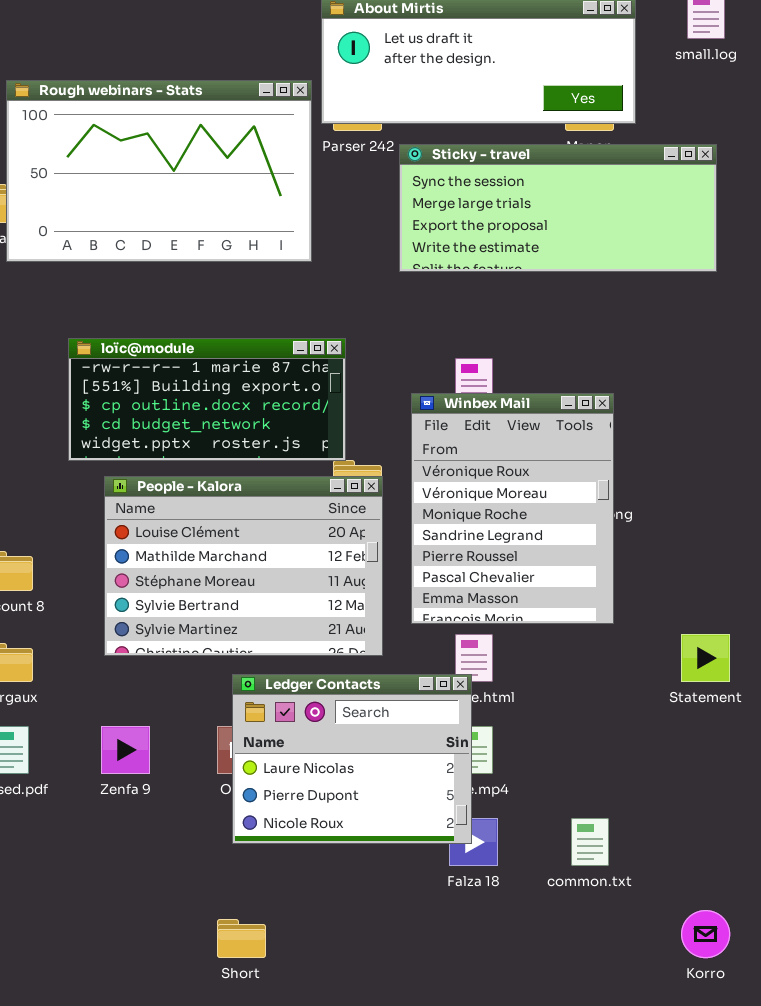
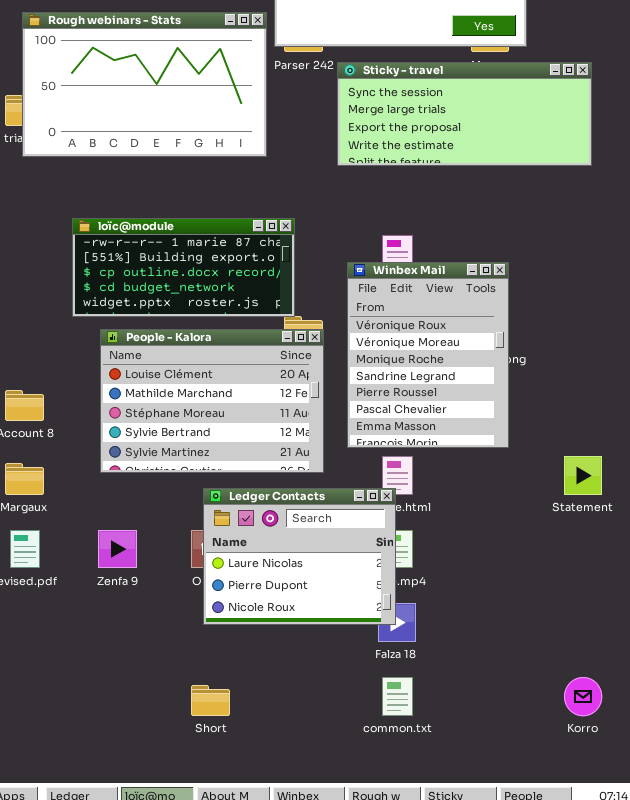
common.txt: [571,818,609,866] -> [382,677,413,716], moved

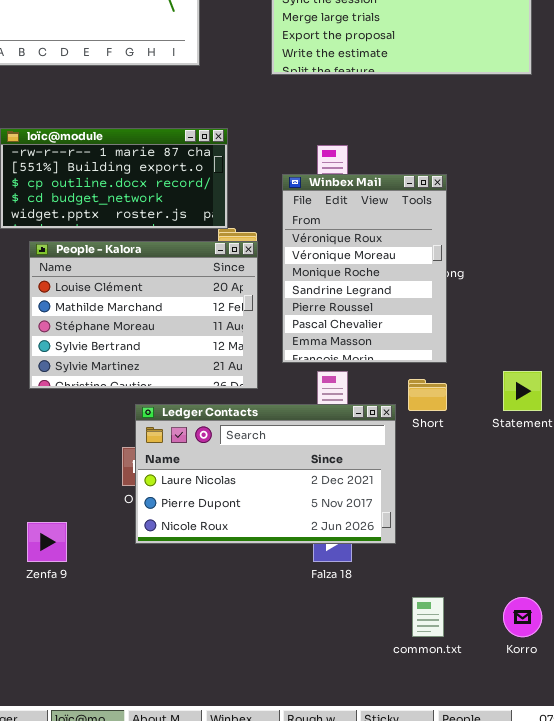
Ledger Contacts: [203,488,396,625] -> [135,404,396,544], resized
Zenfa 9: [98,530,137,568] -> [27,522,67,562], moved
common.txt: [382,677,413,716] -> [412,597,444,637], moved
Short: [191,685,230,716] -> [408,379,447,411], moved

